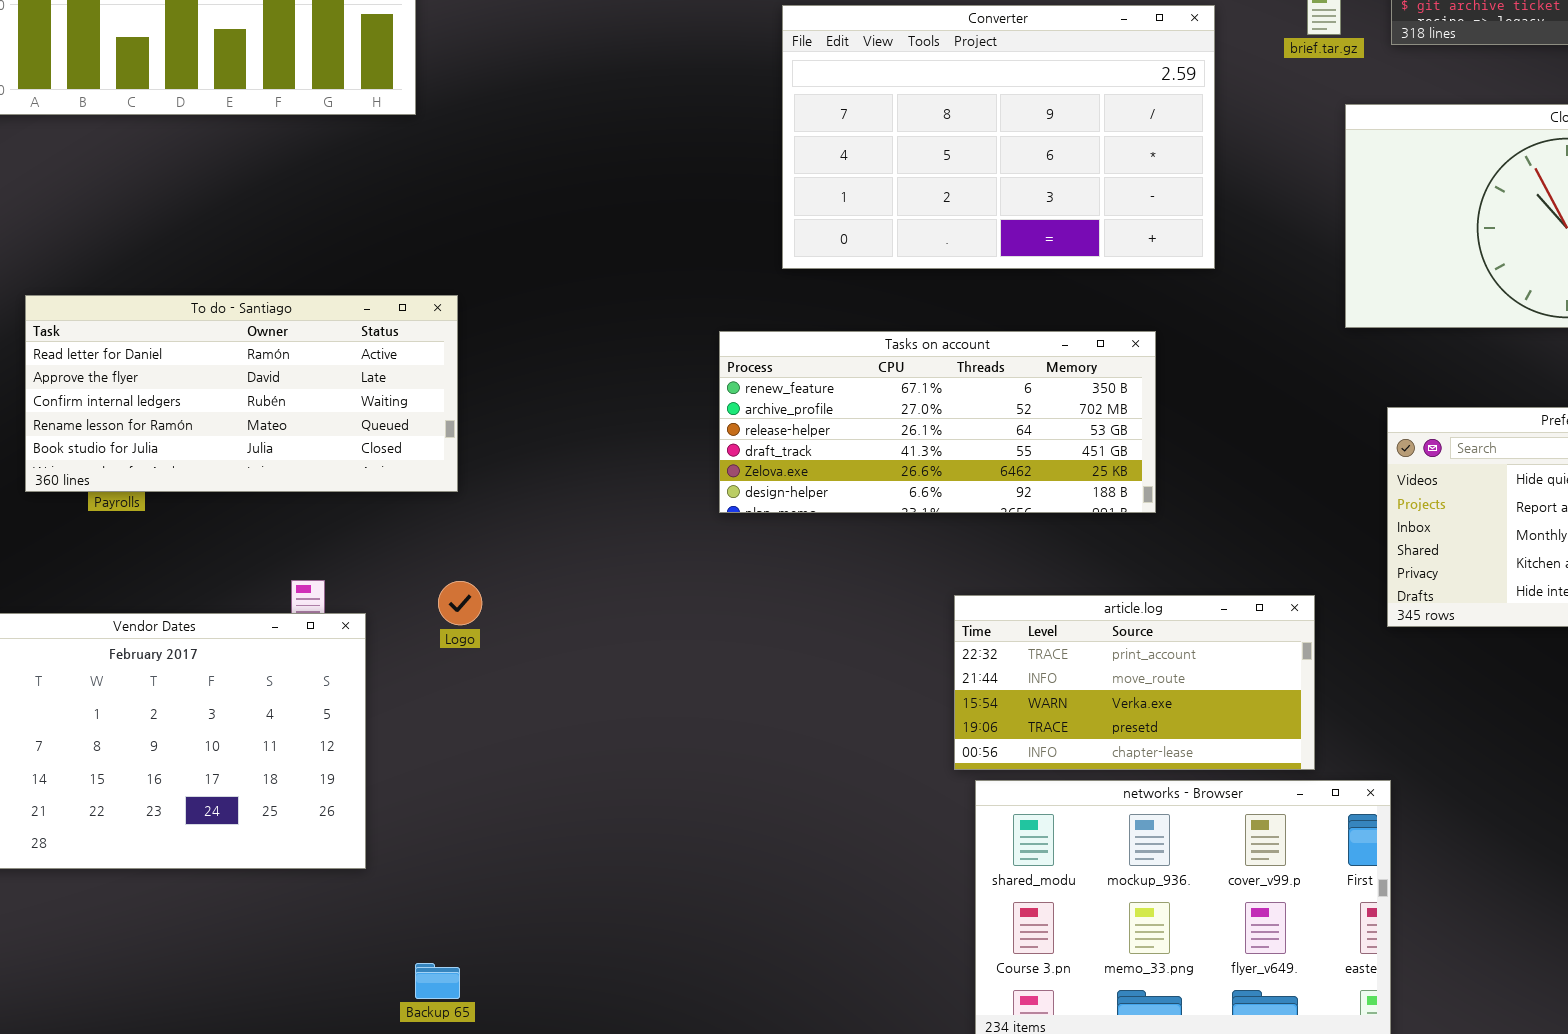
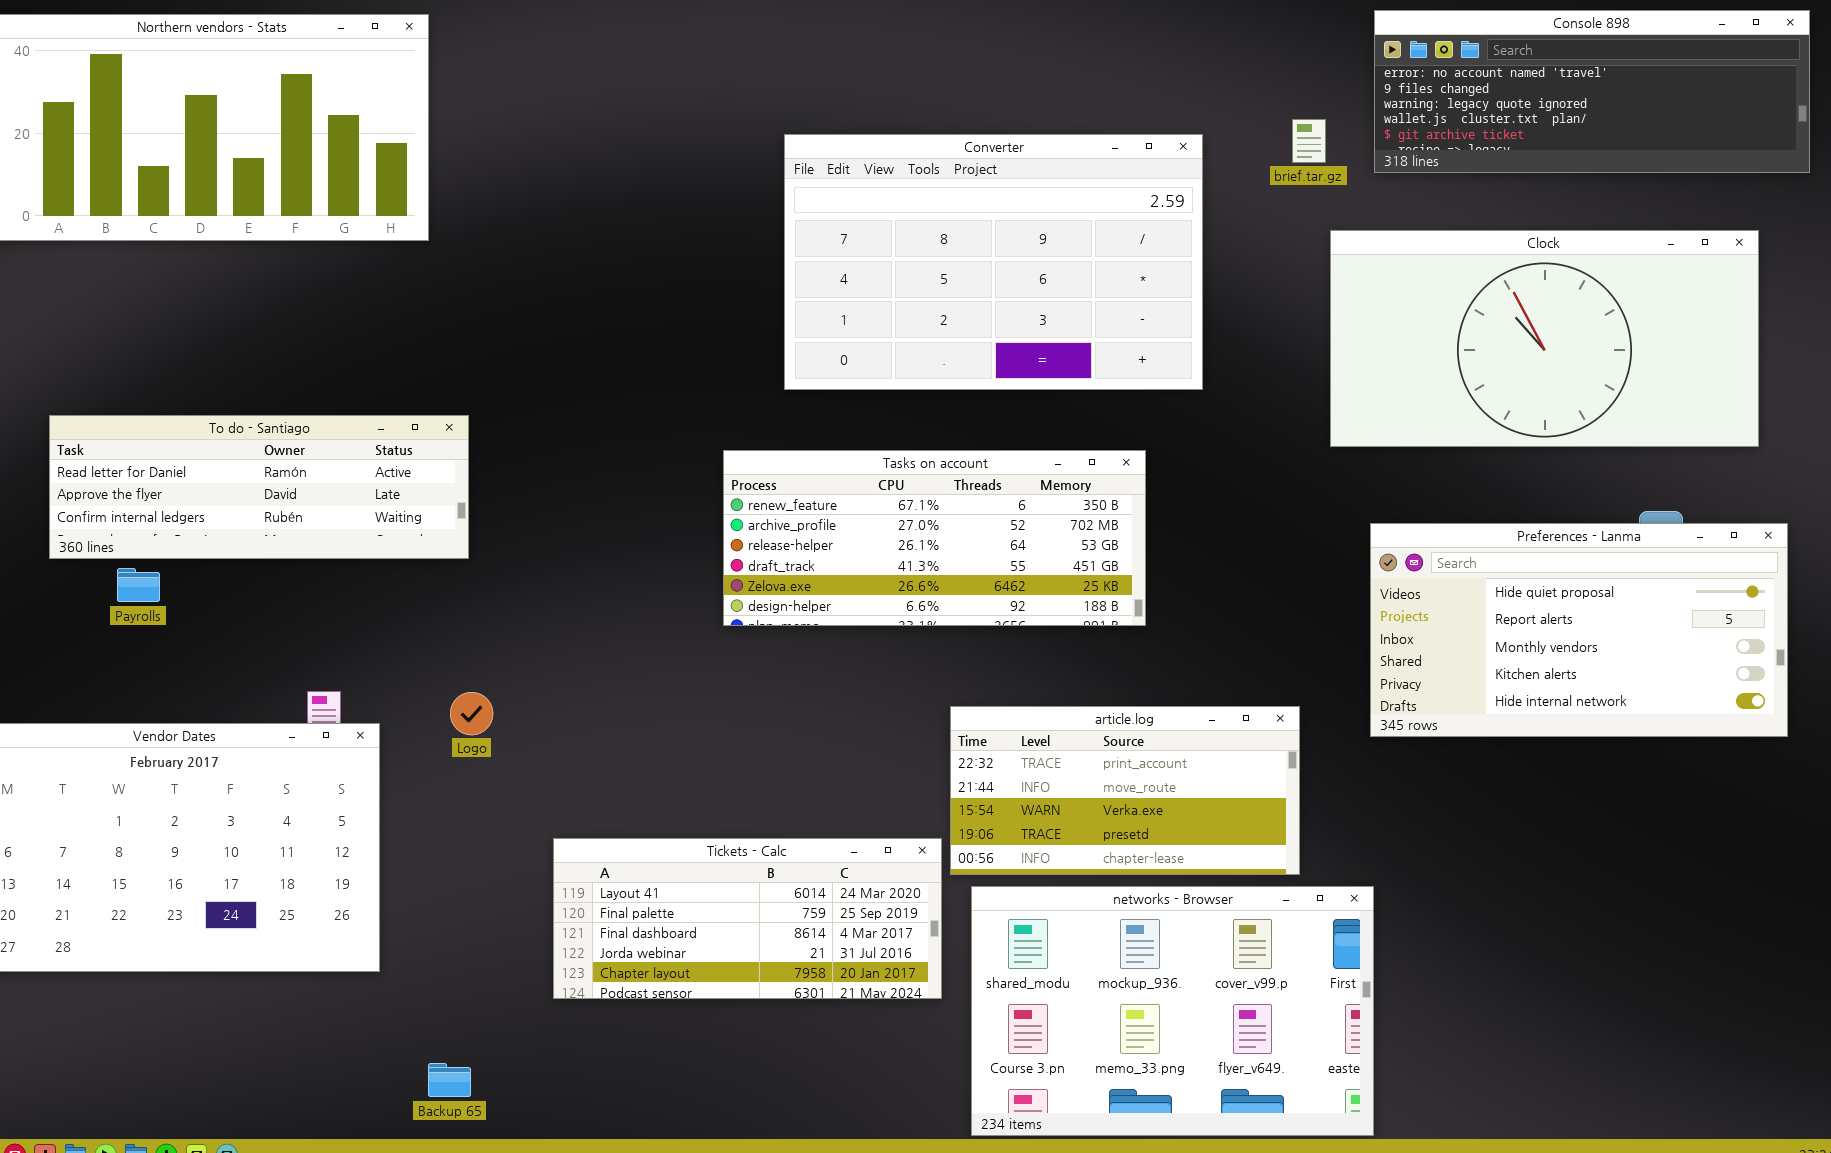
To do - Santiago: [25,295,458,492] -> [49,415,469,559], resized
Tickets - Calc: none -> [553,838,942,999], opened

